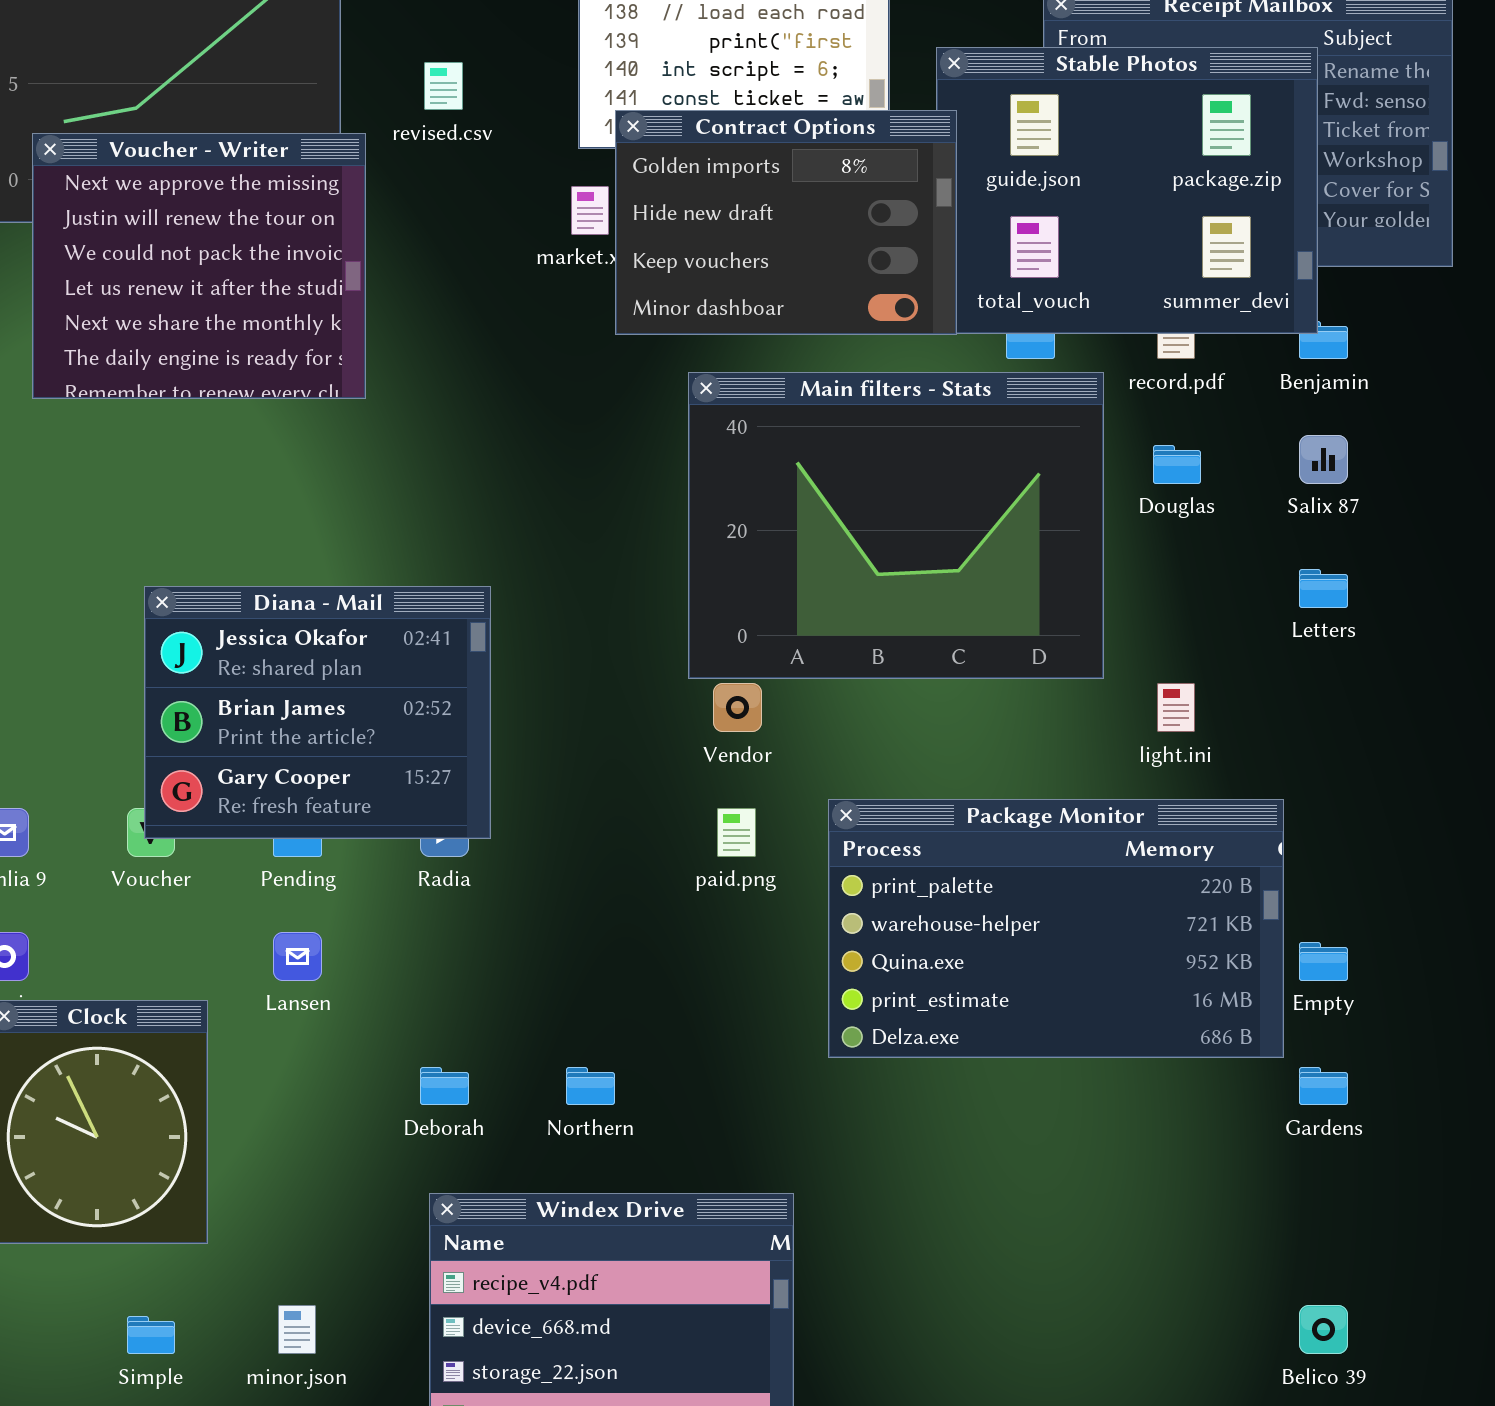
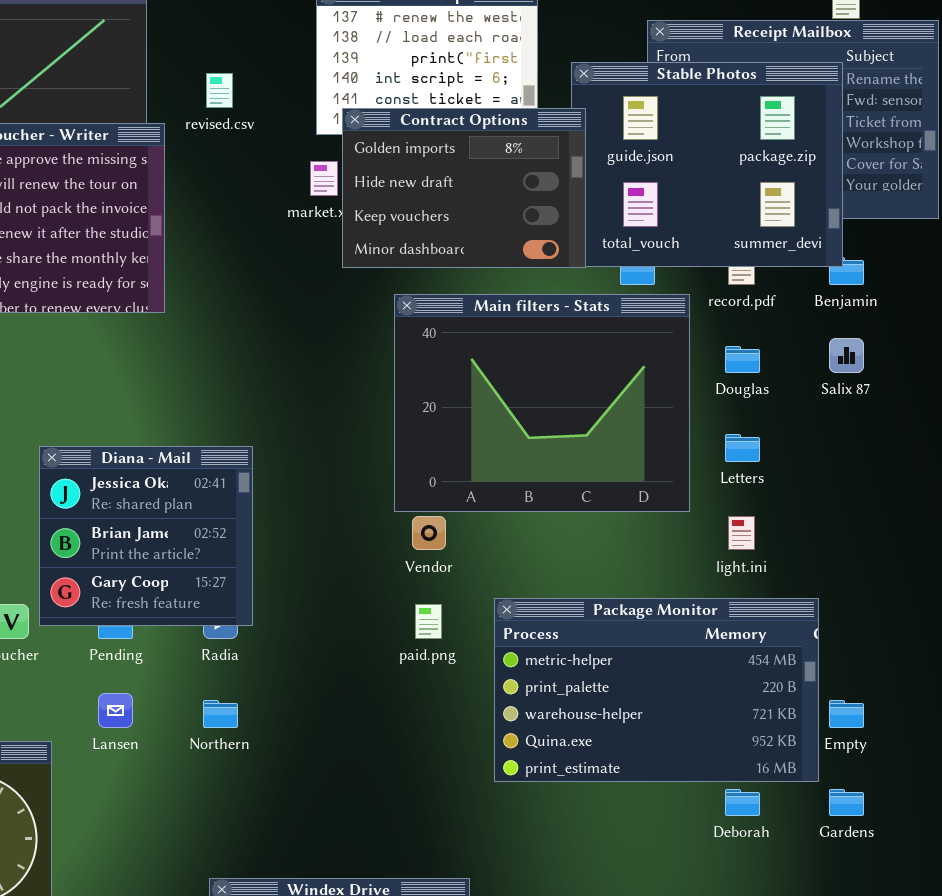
Letters: [1299,569,1348,608] -> [725,434,760,462], moved
Diana - Mail: [144,586,491,839] -> [39,446,253,626], resized
Package Monitor: [828,799,1284,1058] -> [494,598,819,782], scrolled up 1 row
Deborah: [420,1067,469,1105] -> [725,789,760,816], moved
Northern: [566,1067,615,1105] -> [203,700,238,728], moved

